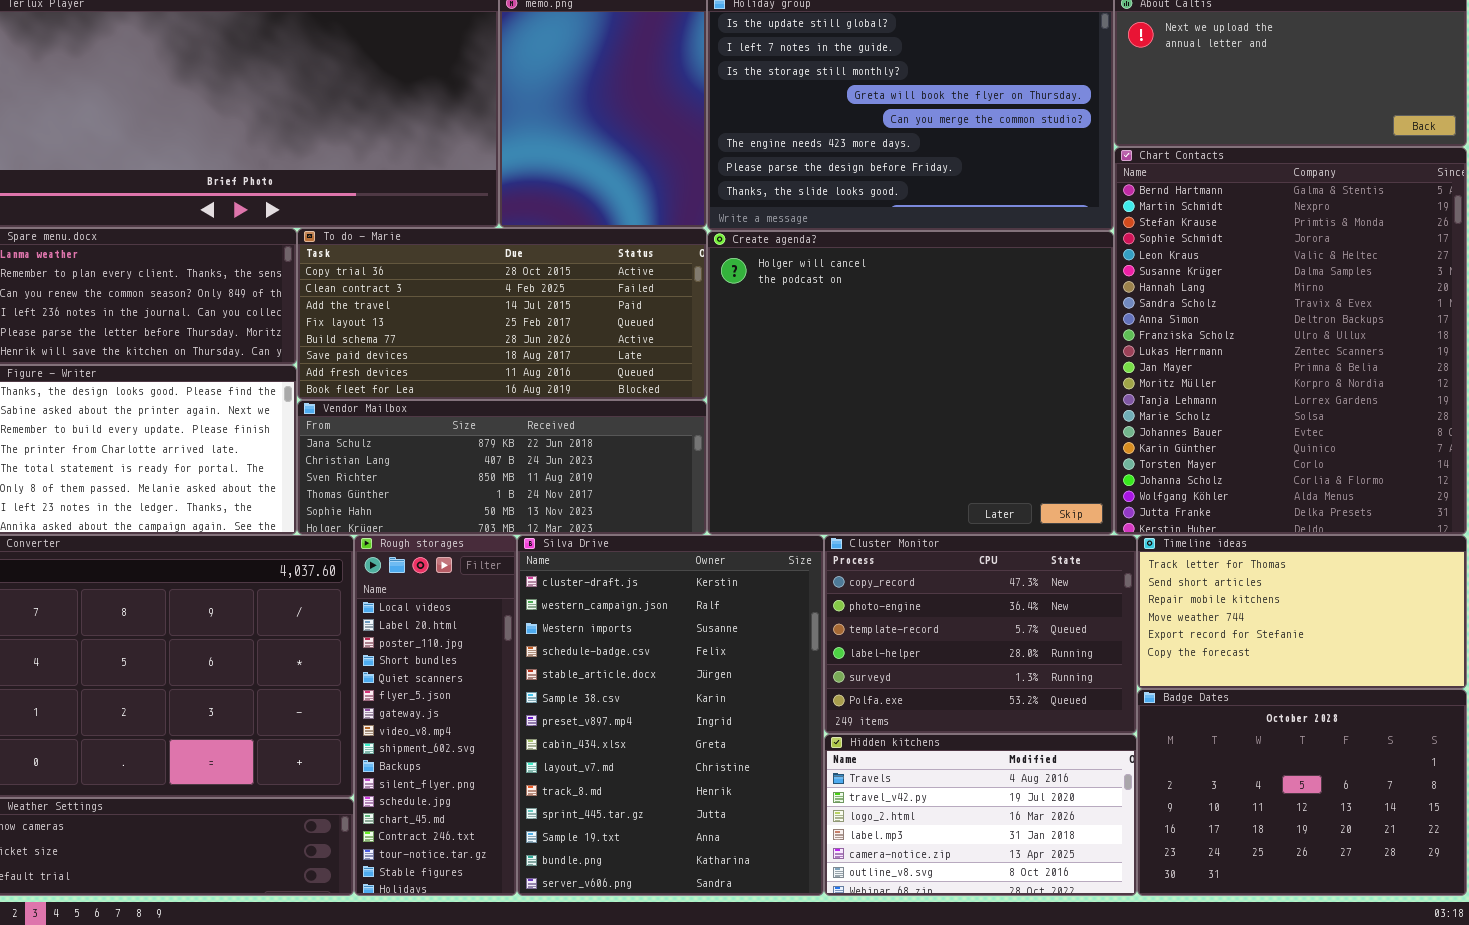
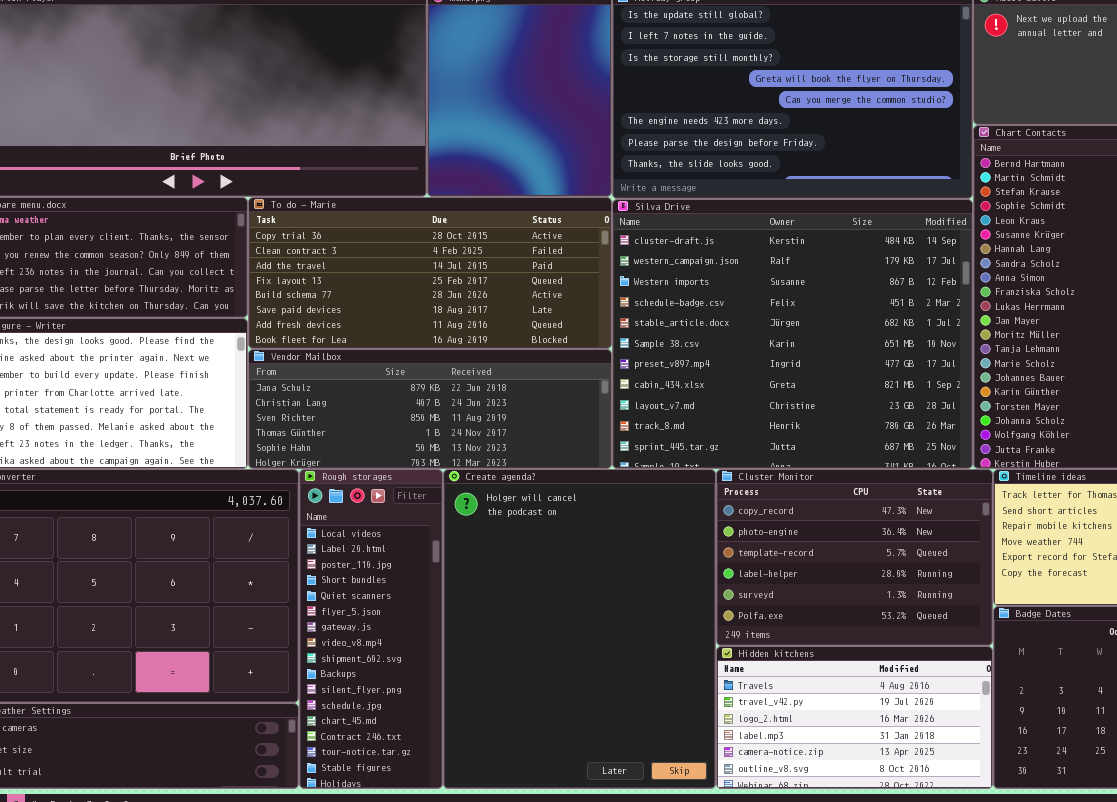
Create agenda?: [707,231,1114,535] -> [443,469,716,789], moved, resized
Silva Drive: [517,535,824,896] -> [612,199,973,469], moved, resized

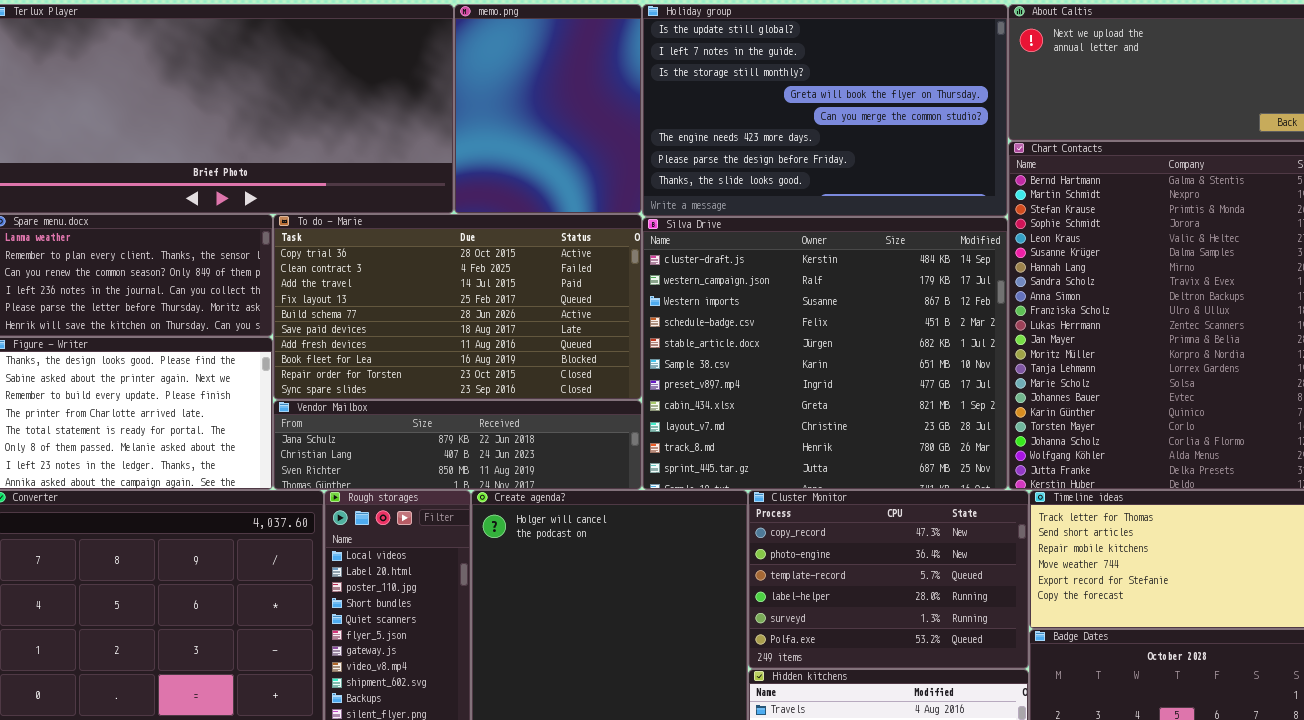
To do - Marie: [248,197,612,349] -> [273,214,642,400], resized
Vendor Mailbox: [248,349,612,469] -> [273,400,642,490], resized

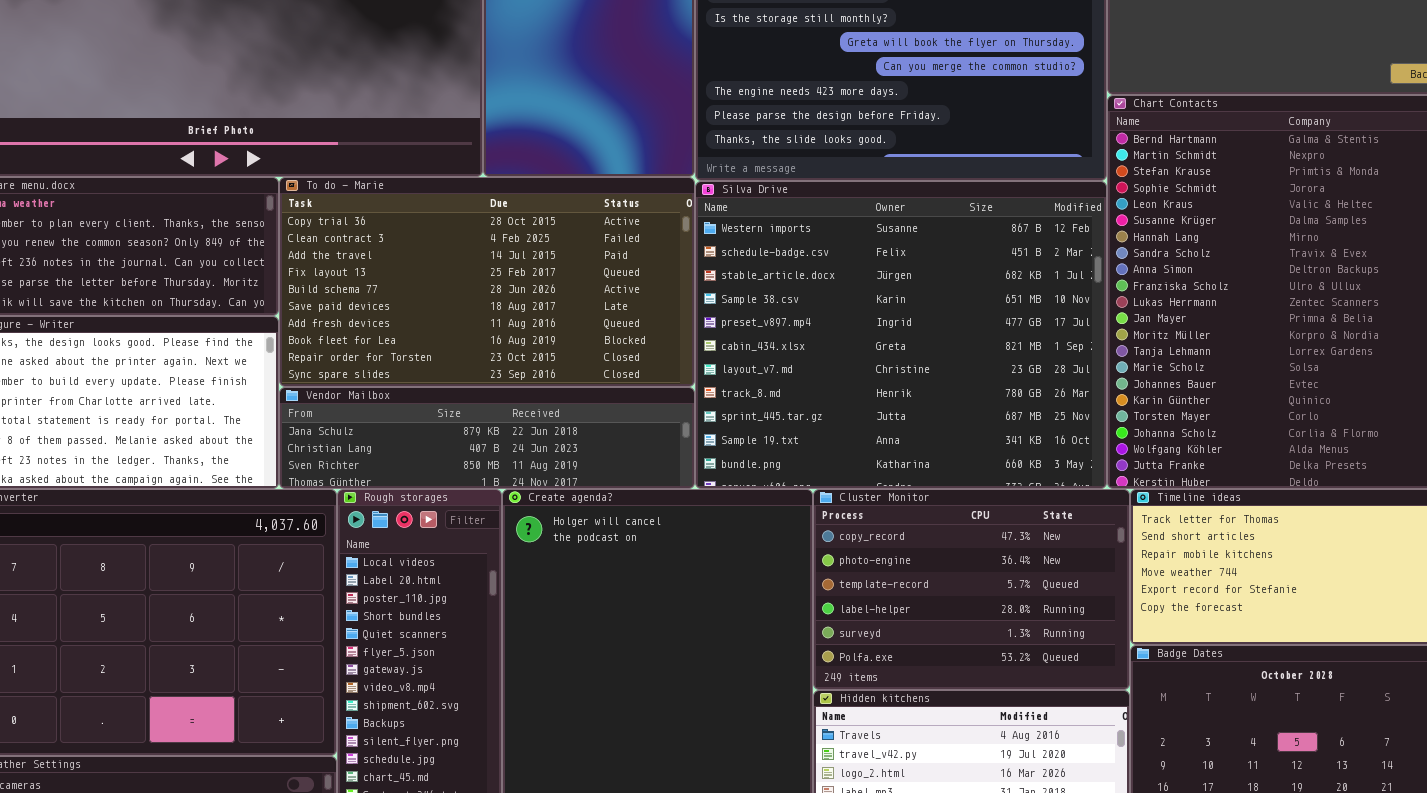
Silva Drive: [642,217,1008,490] -> [695,181,1107,489], scrolled down 2 rows

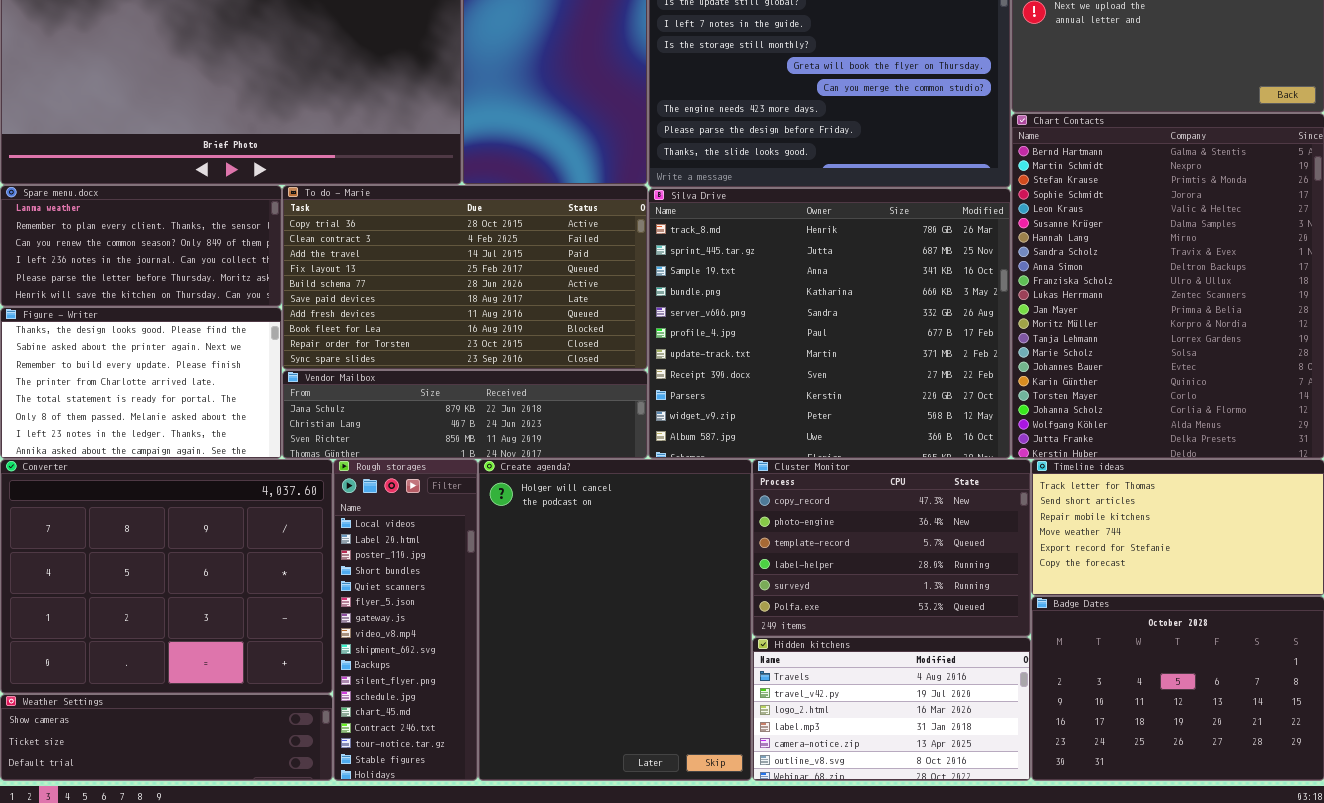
Silva Drive: [695,181,1107,489] -> [648,188,1011,459], scrolled down 7 rows

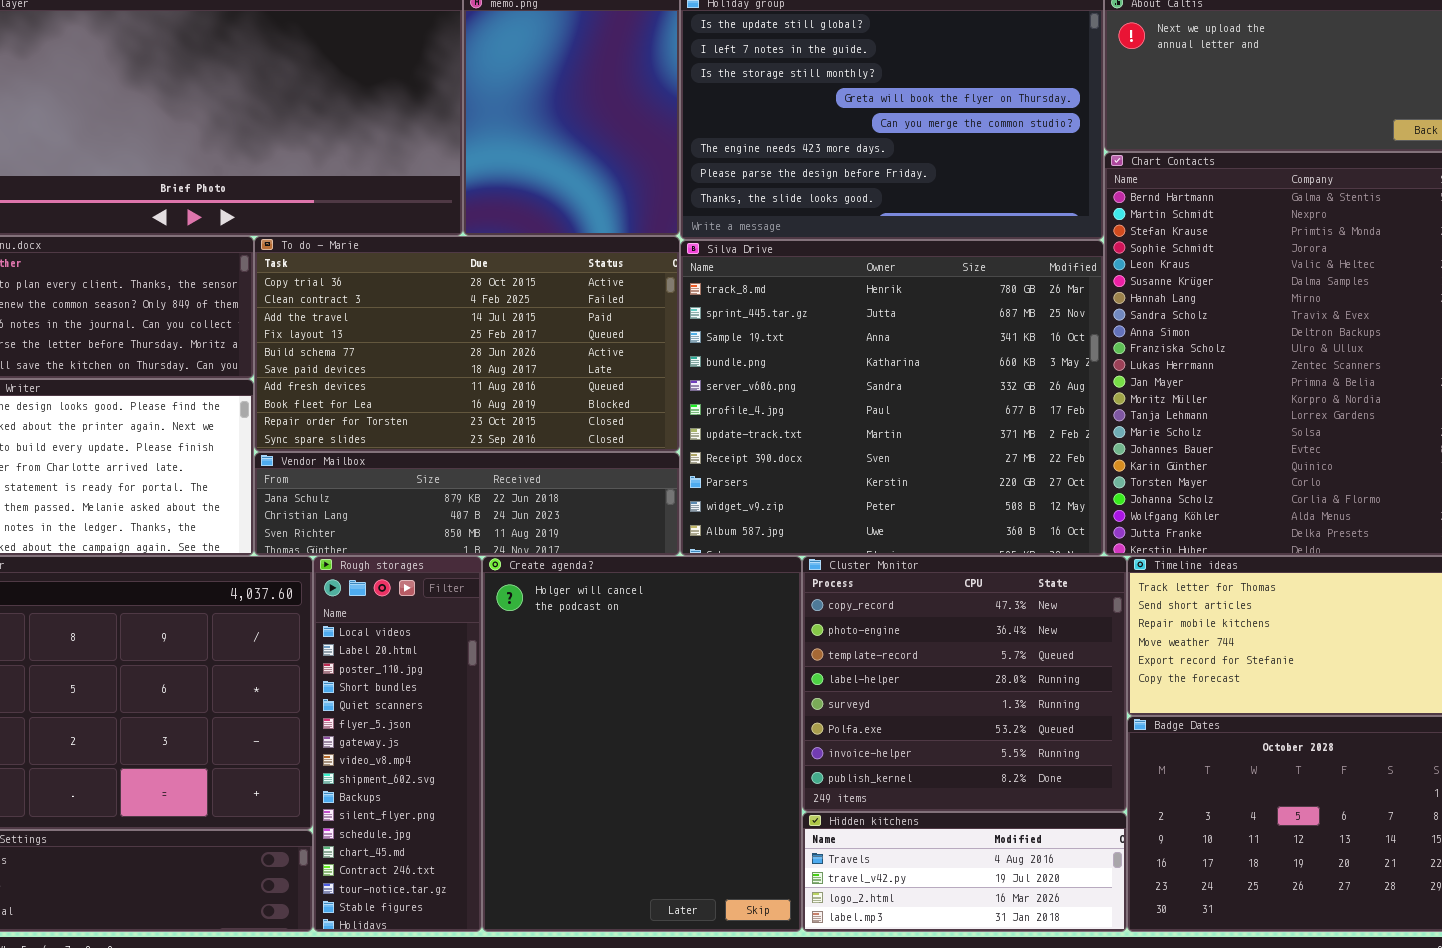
Cluster Monitor: [752,459,1031,637] -> [802,556,1127,812], resized
Hidden kitchens: [752,637,1031,781] -> [802,812,1127,932], resized

